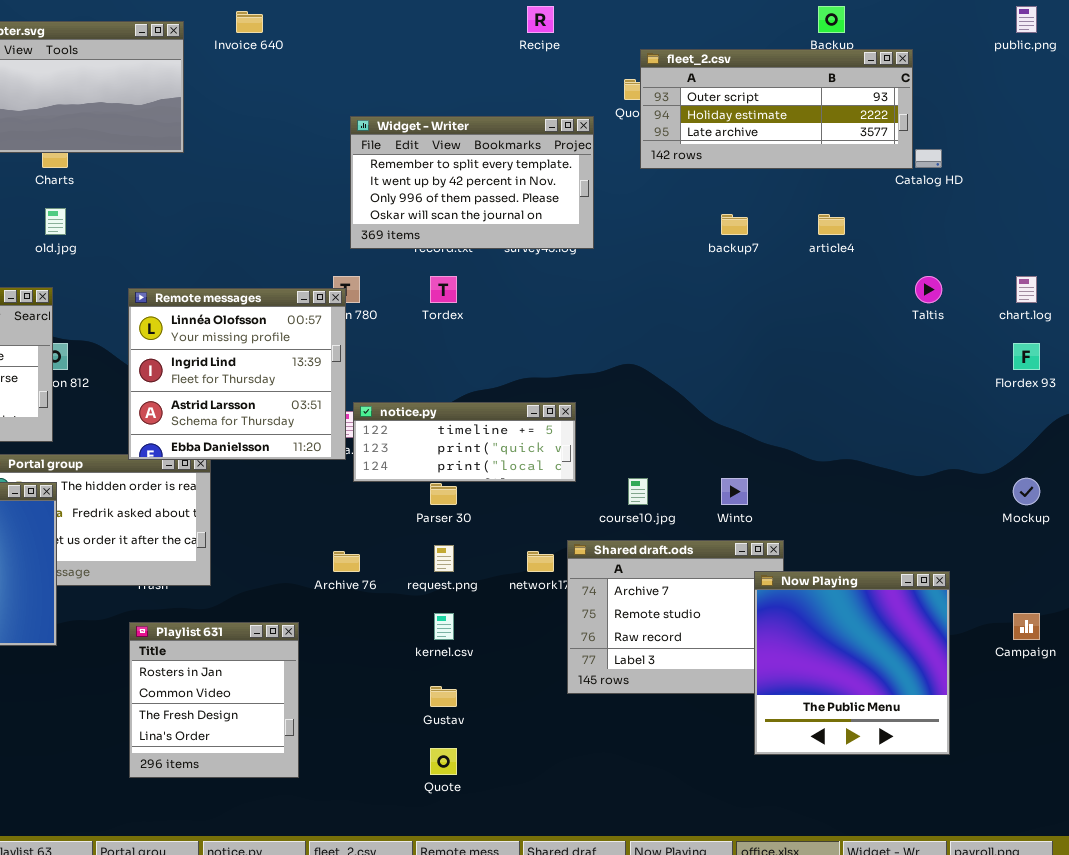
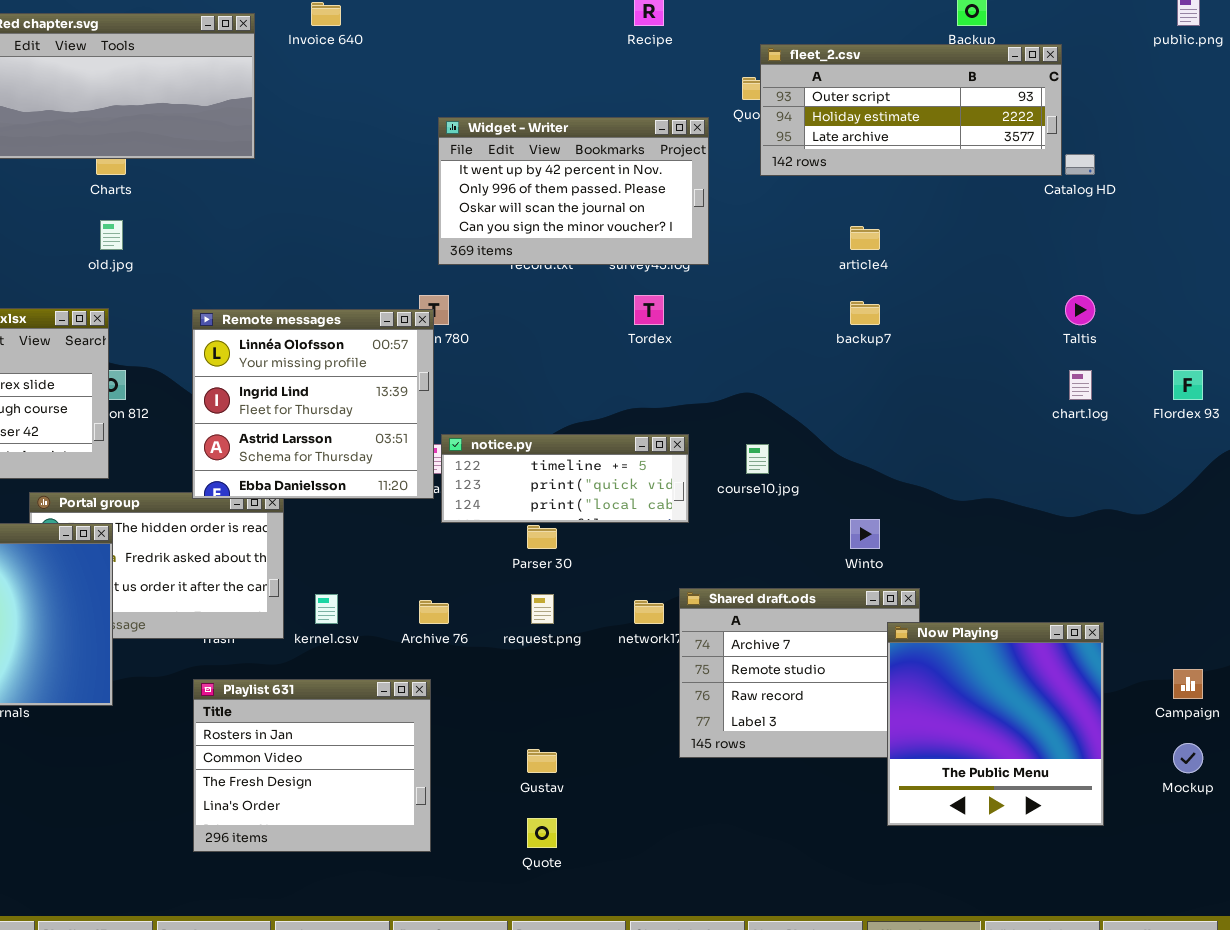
Widget - Writer: [350,116,594,249] -> [438,117,709,265], scrolled down 1 row
backup7: [721,214,748,235] -> [850,301,880,325], moved
article4: [818,214,845,235] -> [850,226,880,250], moved
Tordex: [430,276,457,303] -> [634,295,664,325], moved
chart.log: [1016,276,1037,303] -> [1069,370,1092,400], moved
course10.jpg: [628,478,648,505] -> [746,444,769,474], moved
Mockup: [1013,478,1040,505] -> [1173,743,1203,773], moved
kernel.csv: [434,613,454,640] -> [315,594,338,624], moved
Playlist 631: [129,622,299,778] -> [193,679,431,852], resized

